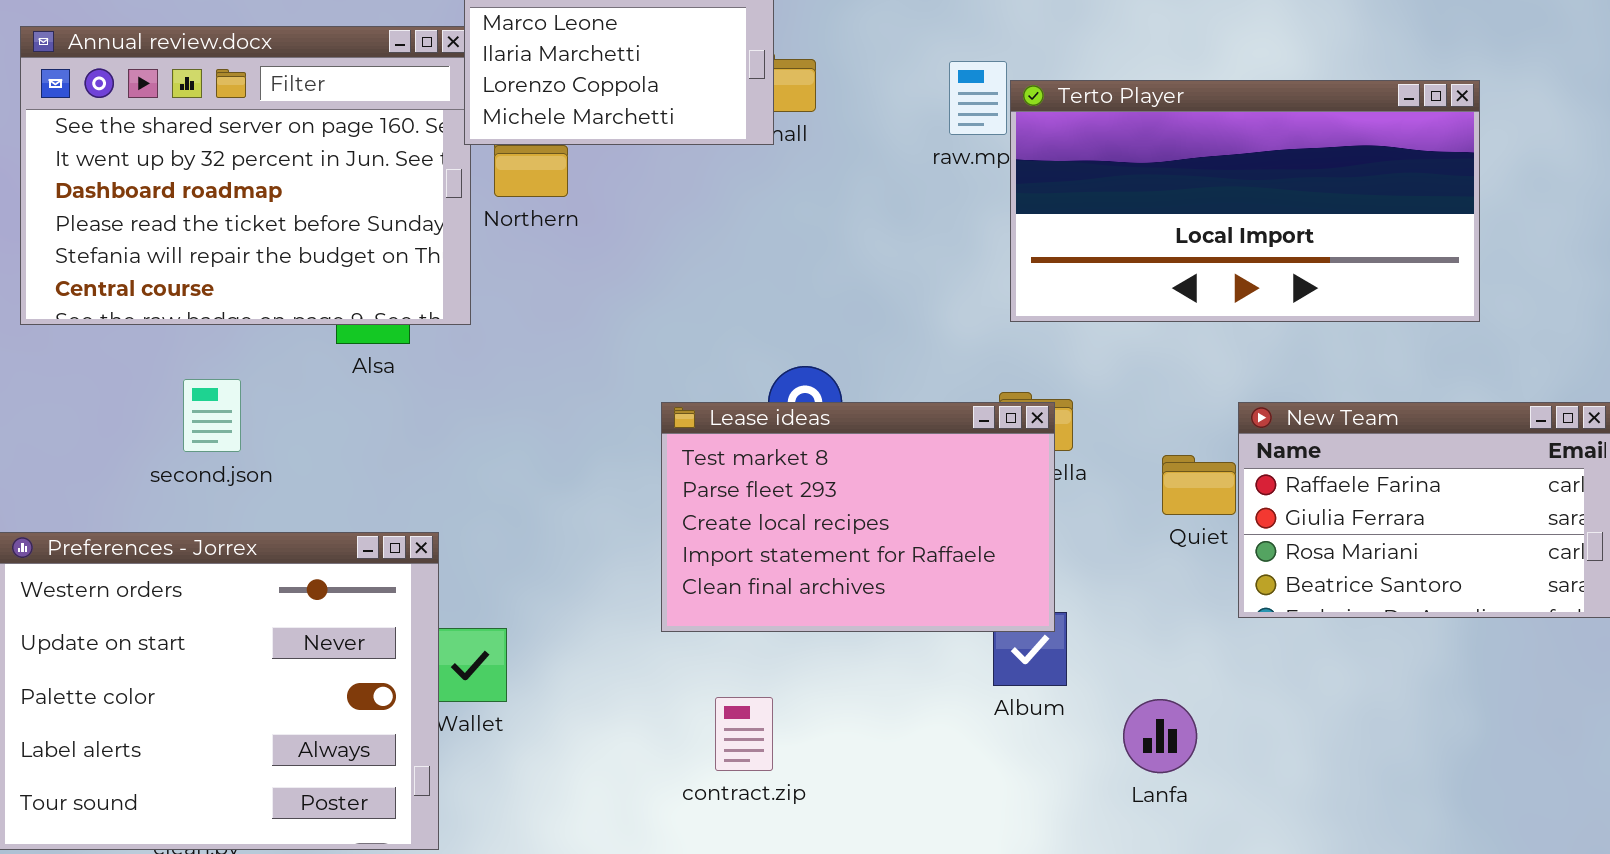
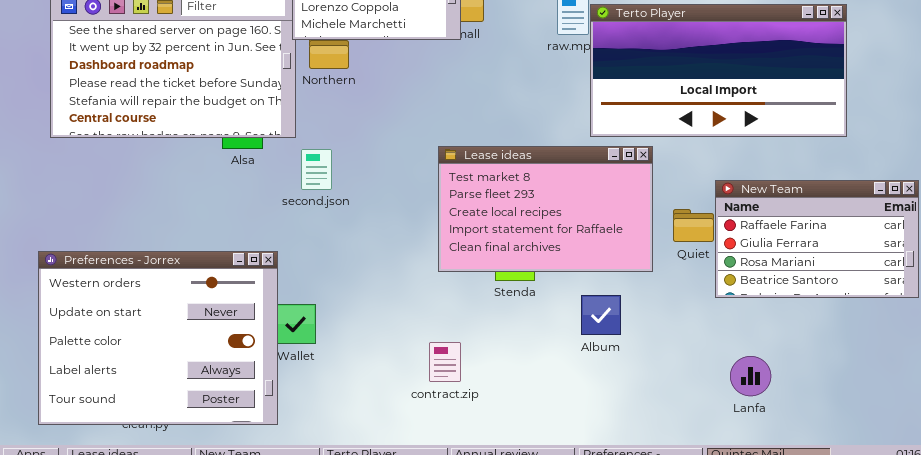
second.json: [183,379,241,452] -> [301,149,332,190], moved
Lease ideas: [661,402,1055,632] -> [438,146,653,272], moved
Lanfa: [1123,699,1197,773] -> [730,356,771,396], moved

